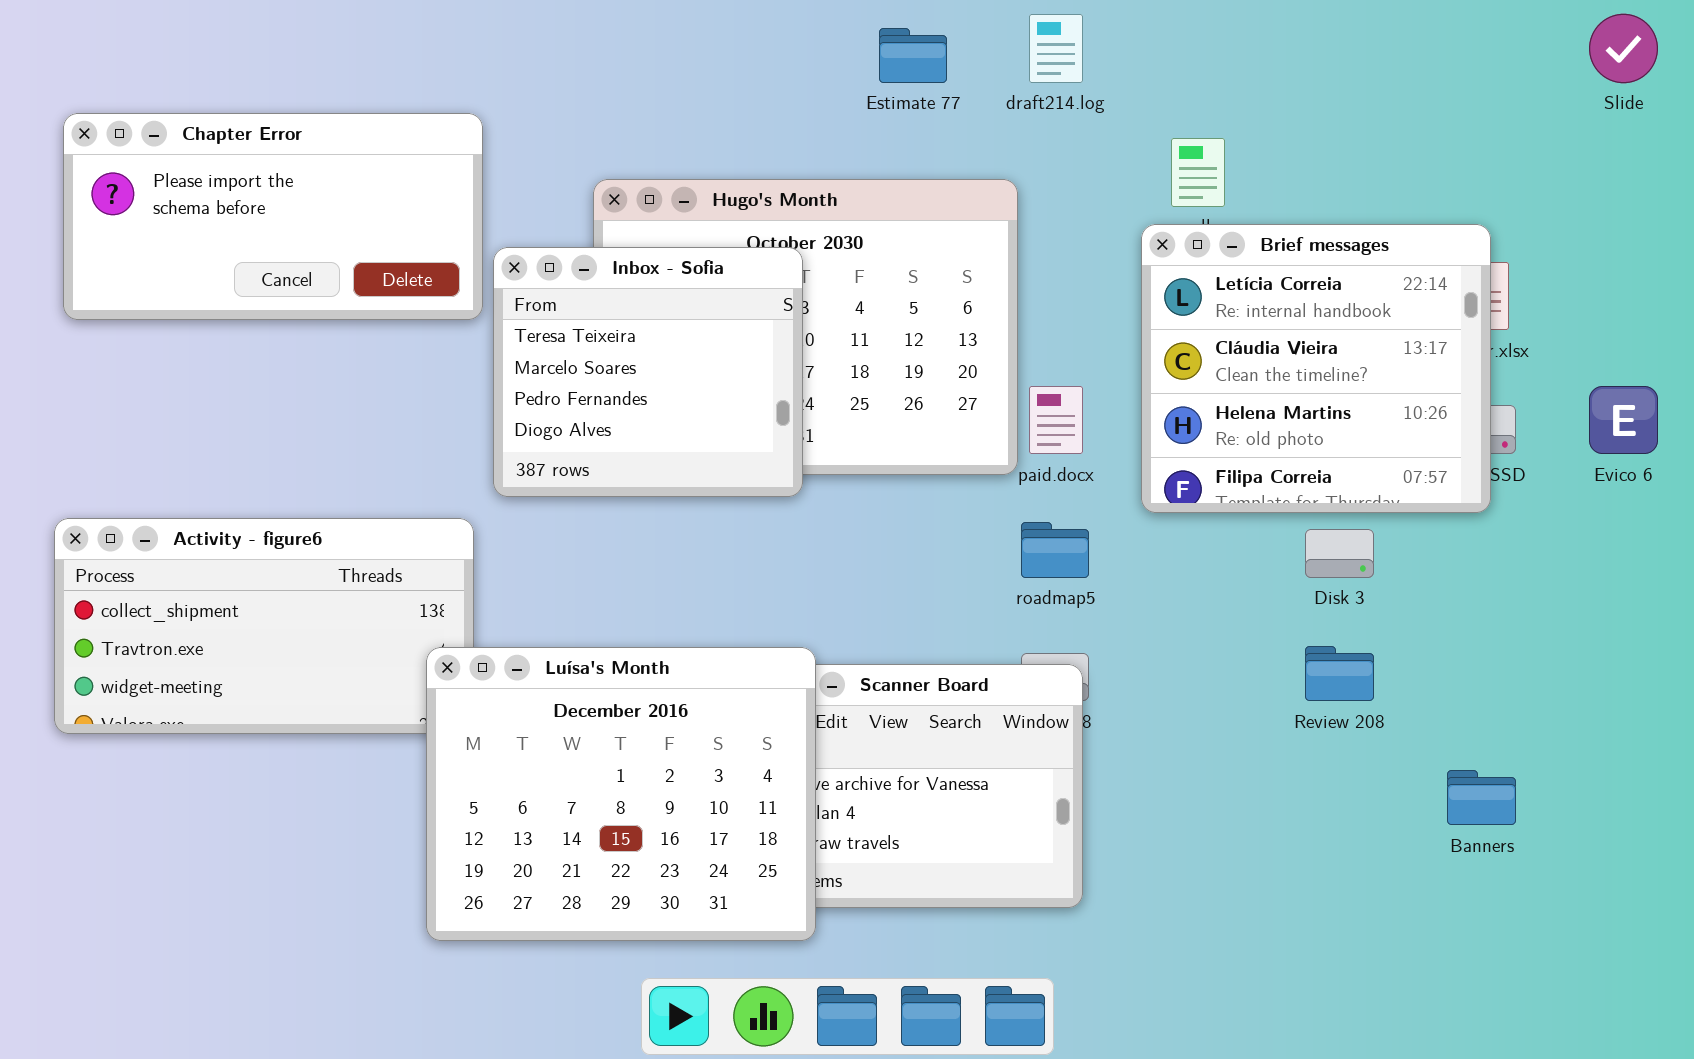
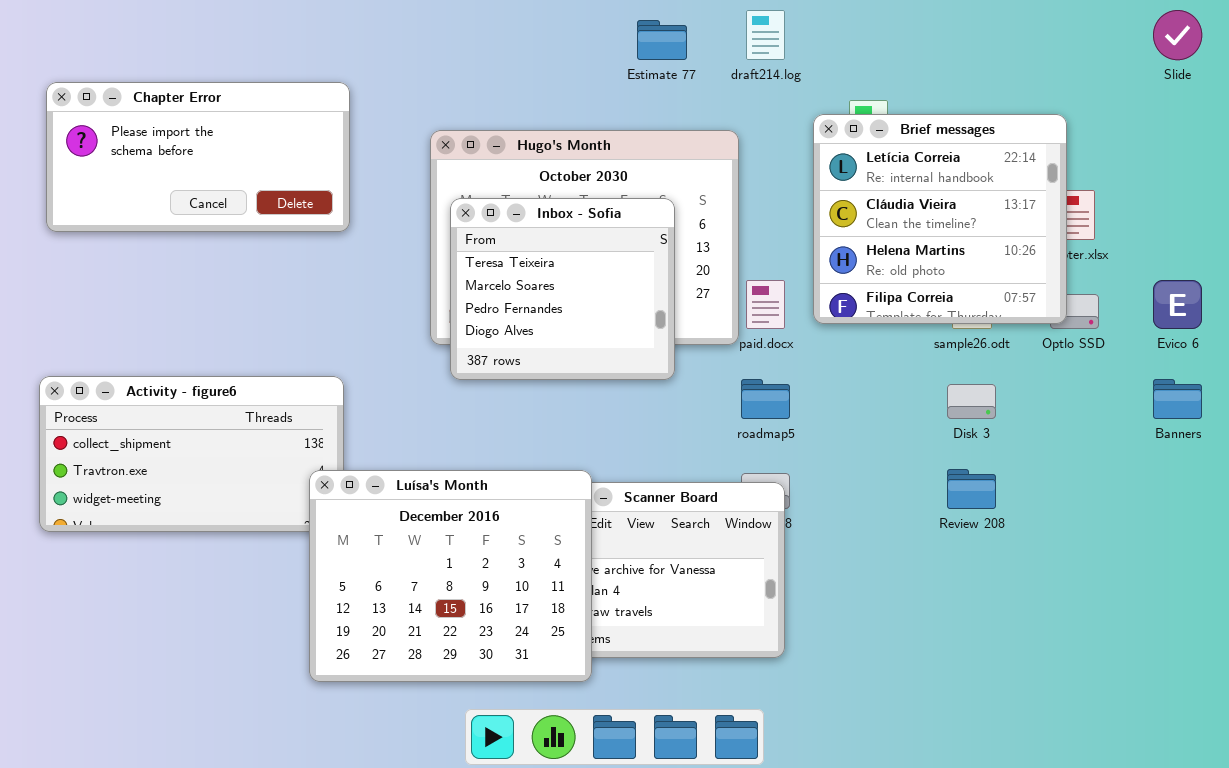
Brief messages: [1141,224,1491,513] -> [813,114,1067,324], moved
Inbox - Sofia: [493,247,803,497] -> [450,198,675,380], moved
Banners: [1447,770,1516,825] -> [1153,379,1202,419], moved

